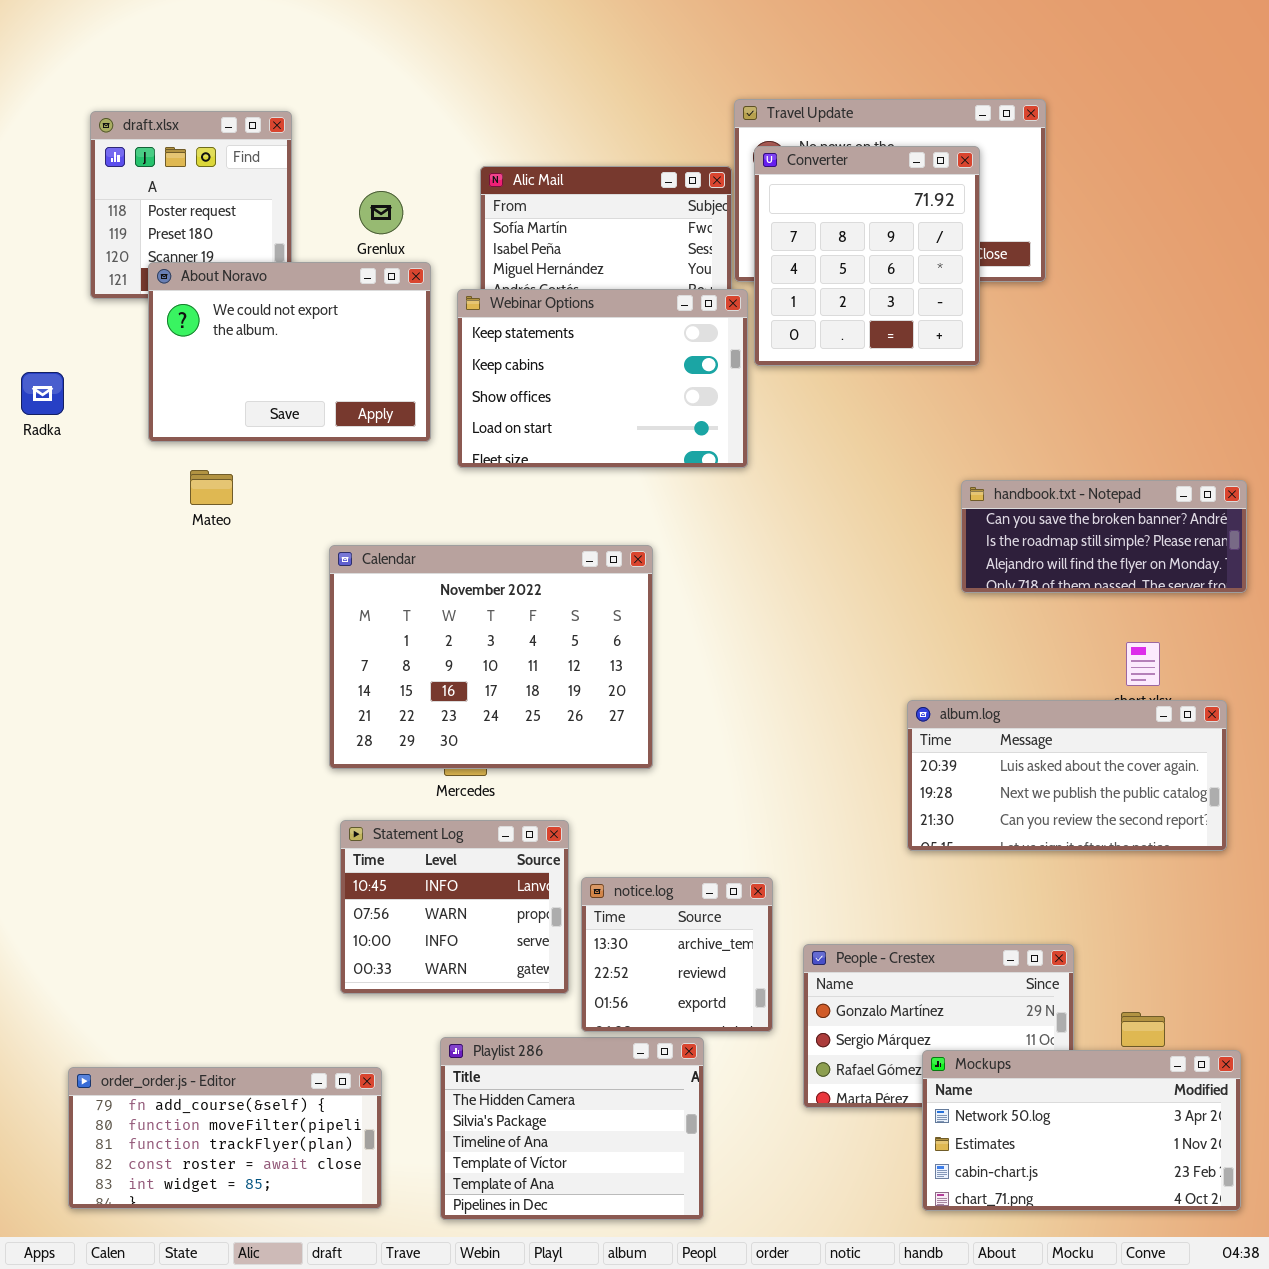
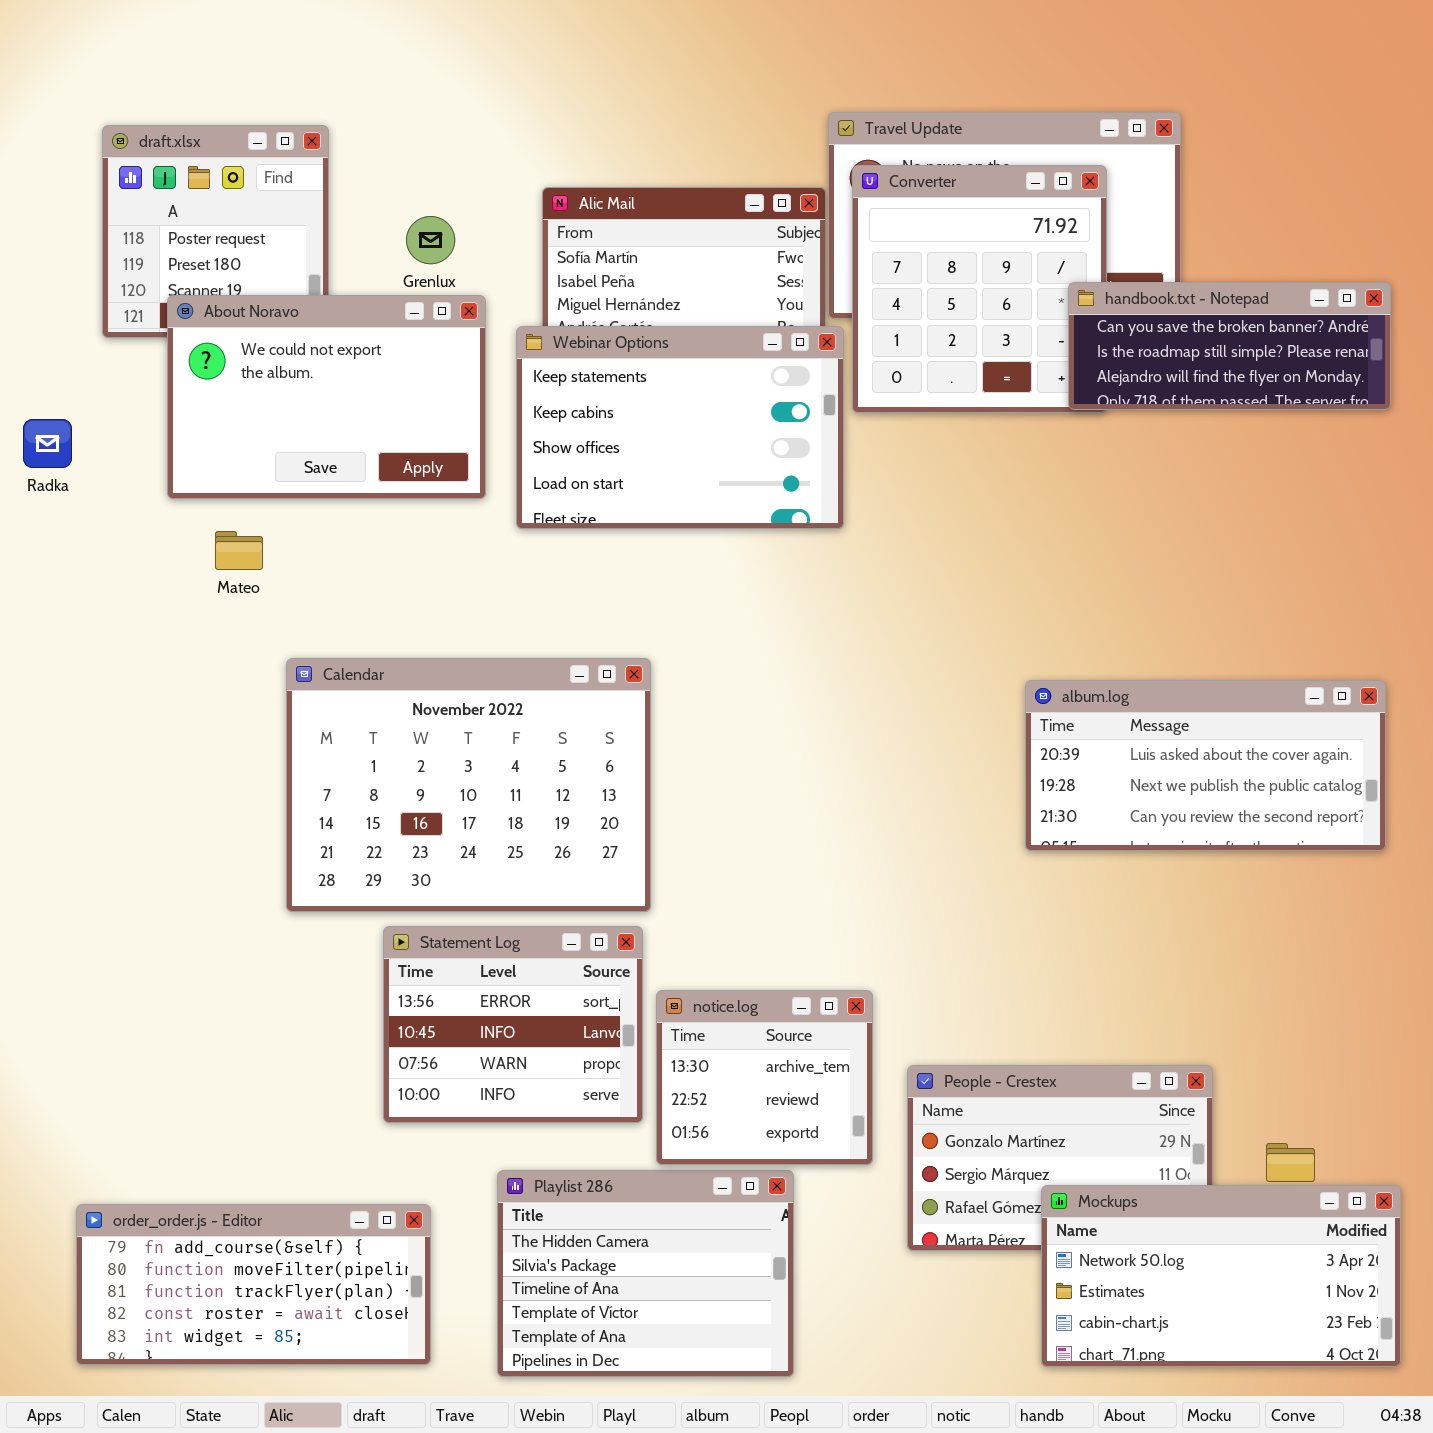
handbook.txt - Notepad: [961,480,1247,593] -> [1068,282,1391,410], moved
Calendar: [329,545,653,769] -> [286,658,651,912], moved
album.log: [907,700,1227,851] -> [1025,680,1386,851], moved
Statement Log: [340,820,569,994] -> [383,926,643,1123], scrolled up 1 row

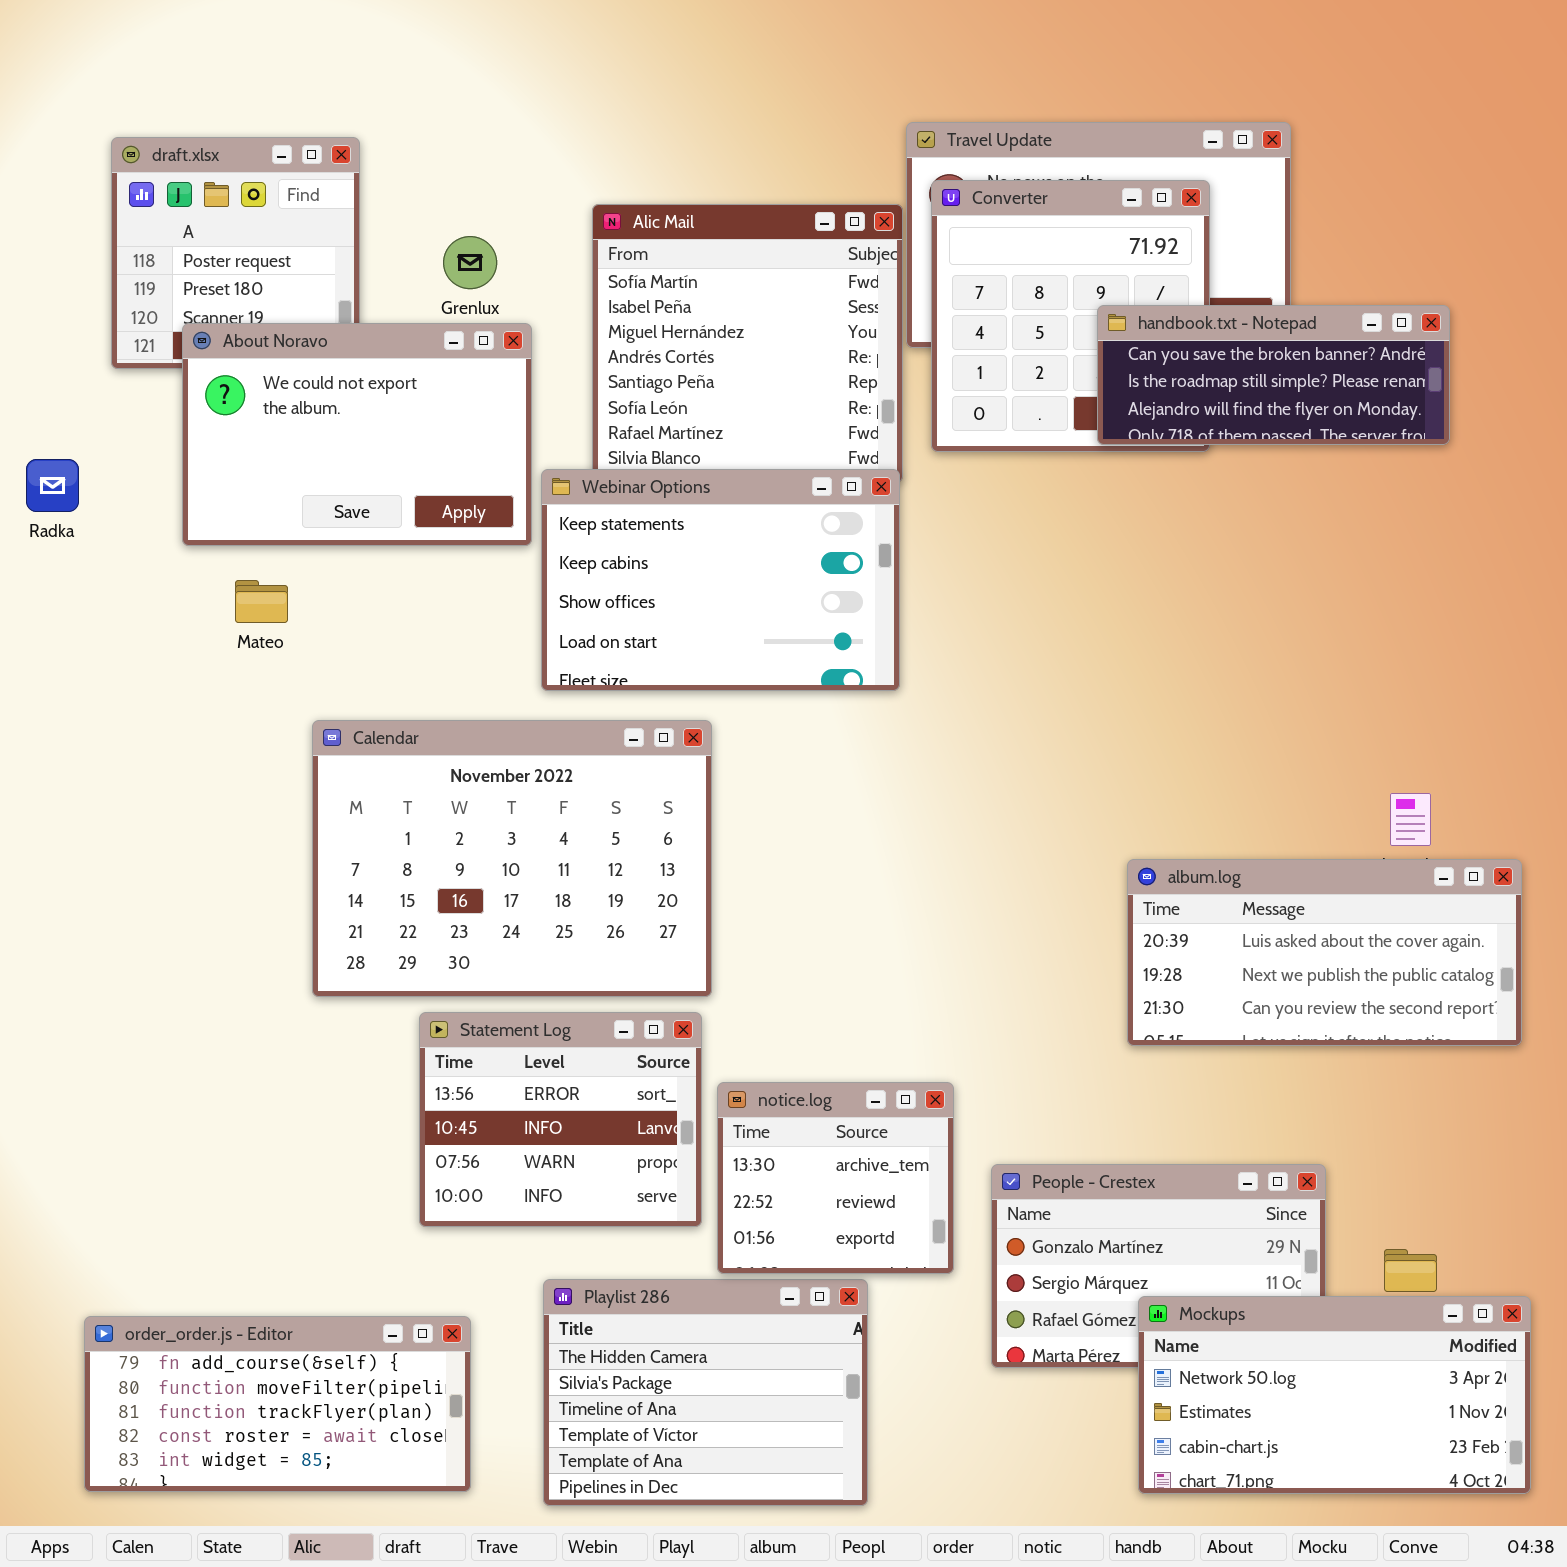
handbook.txt - Notepad: [1068,282,1391,410] -> [1097,305,1450,445], moved
Webinar Options: [516,326,844,529] -> [541,469,900,691], moved
album.log: [1025,680,1386,851] -> [1127,859,1522,1046], moved

